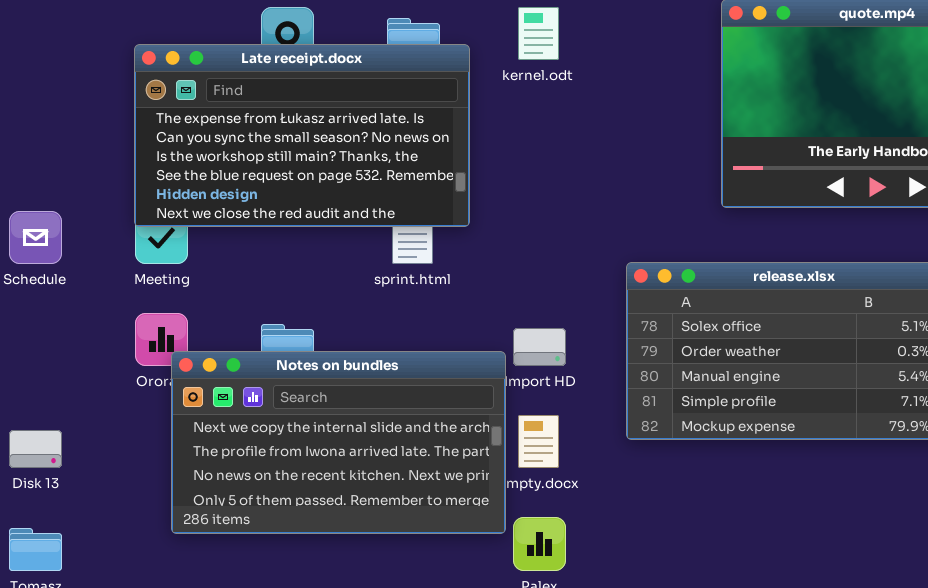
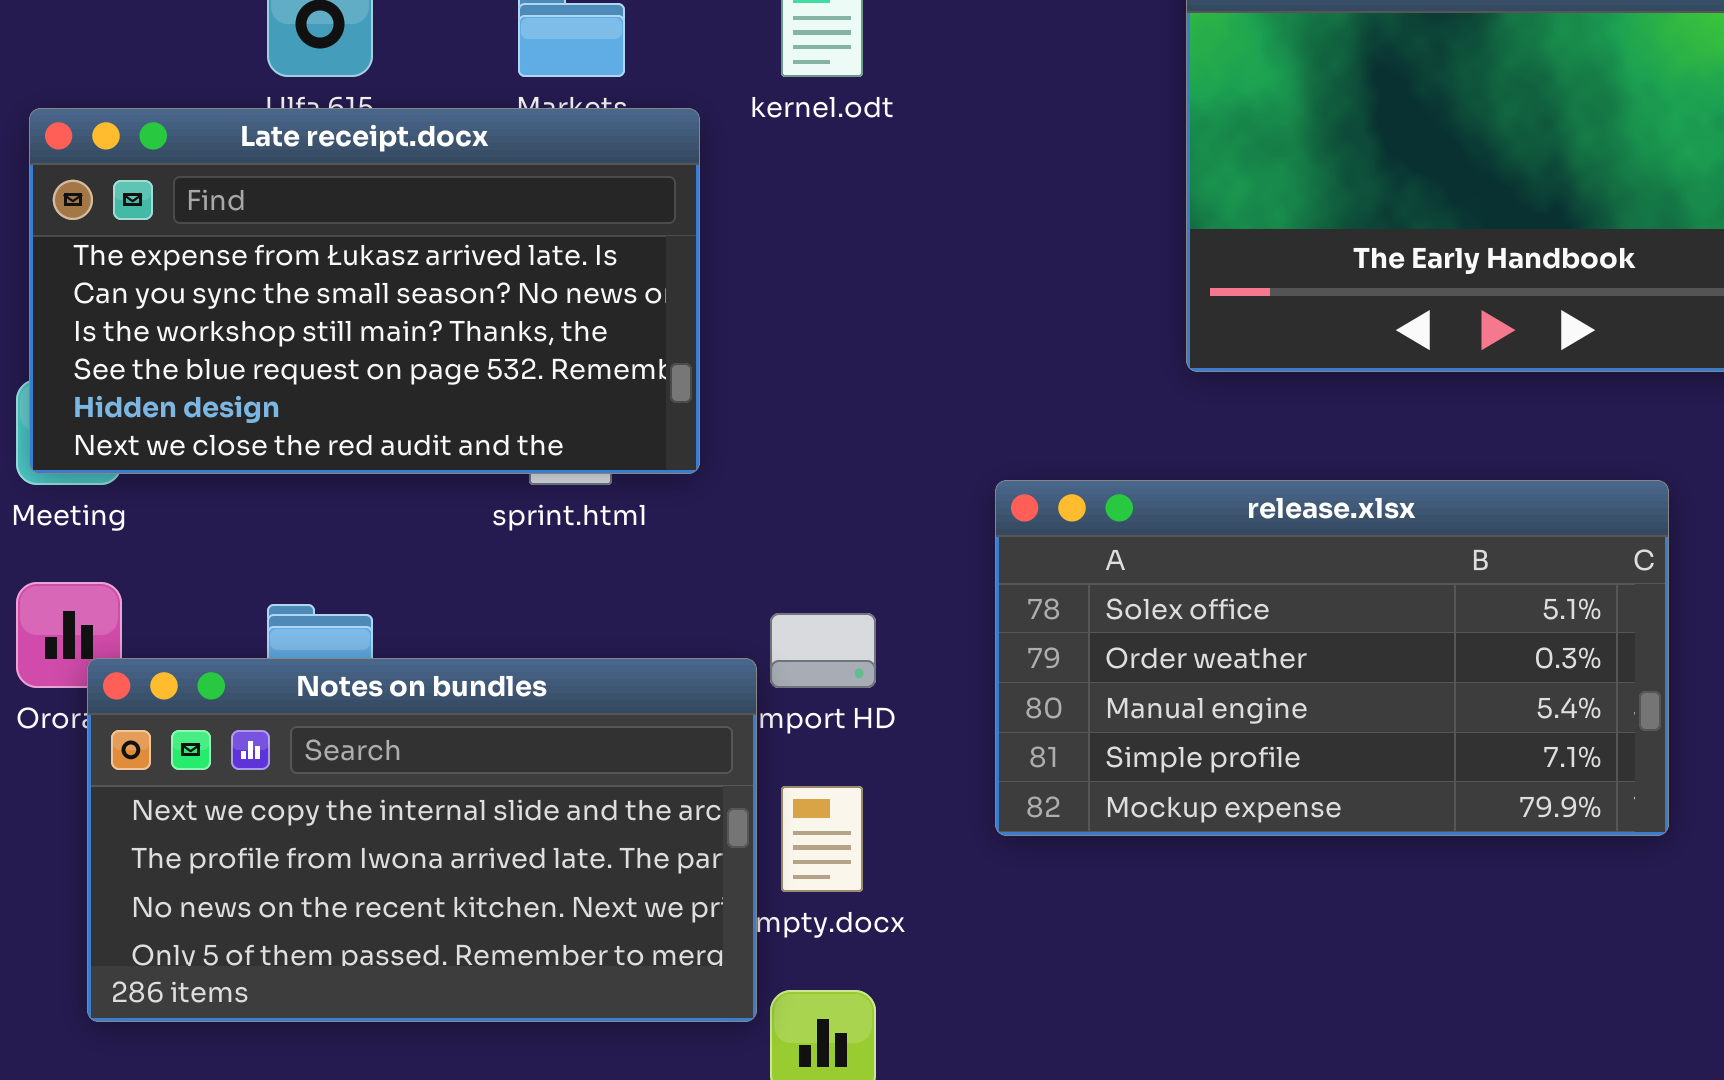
Late receipt.docx: [134,44,470,227] -> [29,108,700,474], moved

